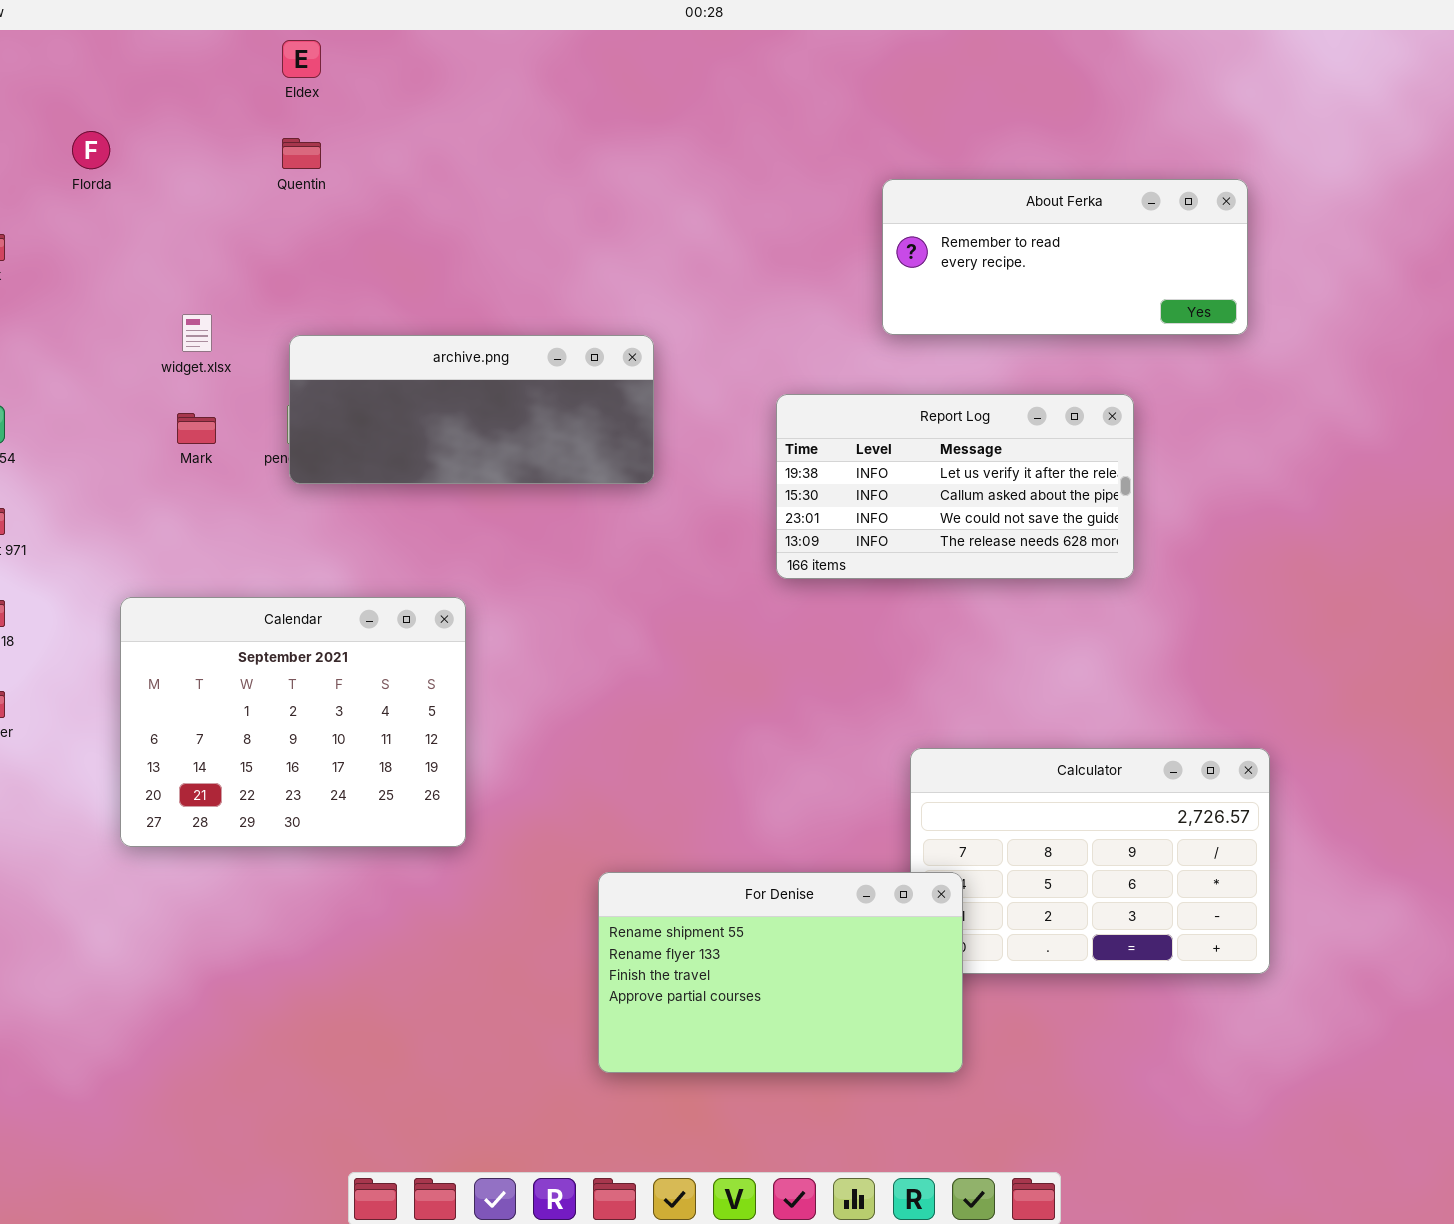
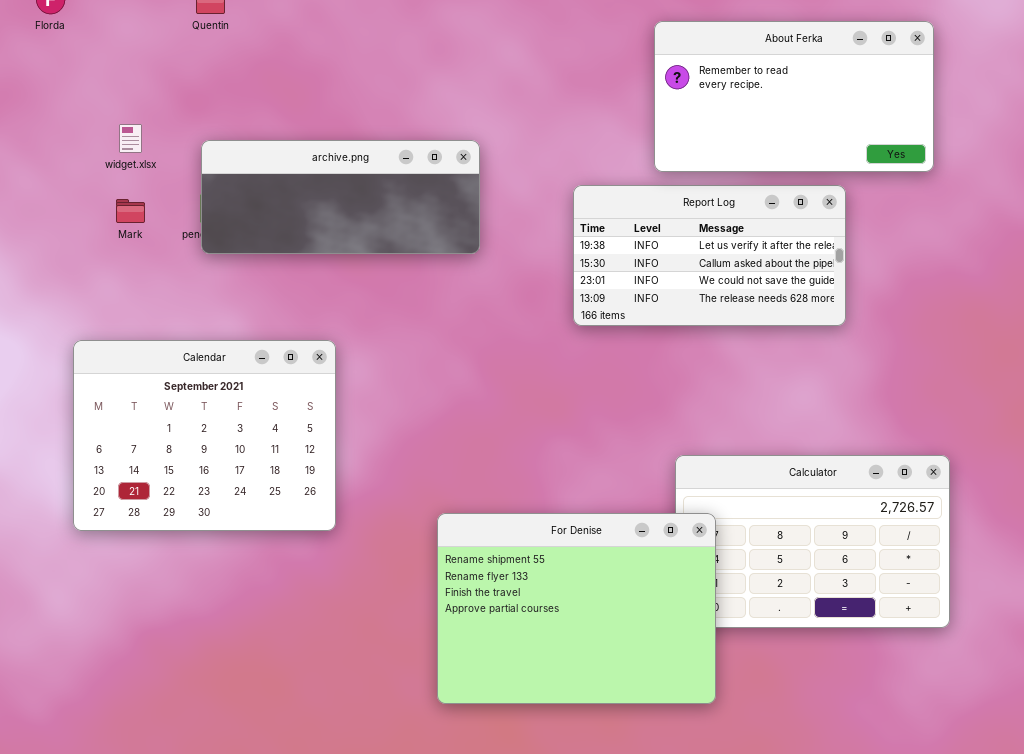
About Ferka: [882,179,1248,335] -> [654,21,934,172], resized
For Denise: [598,872,963,1073] -> [437,513,716,704], resized

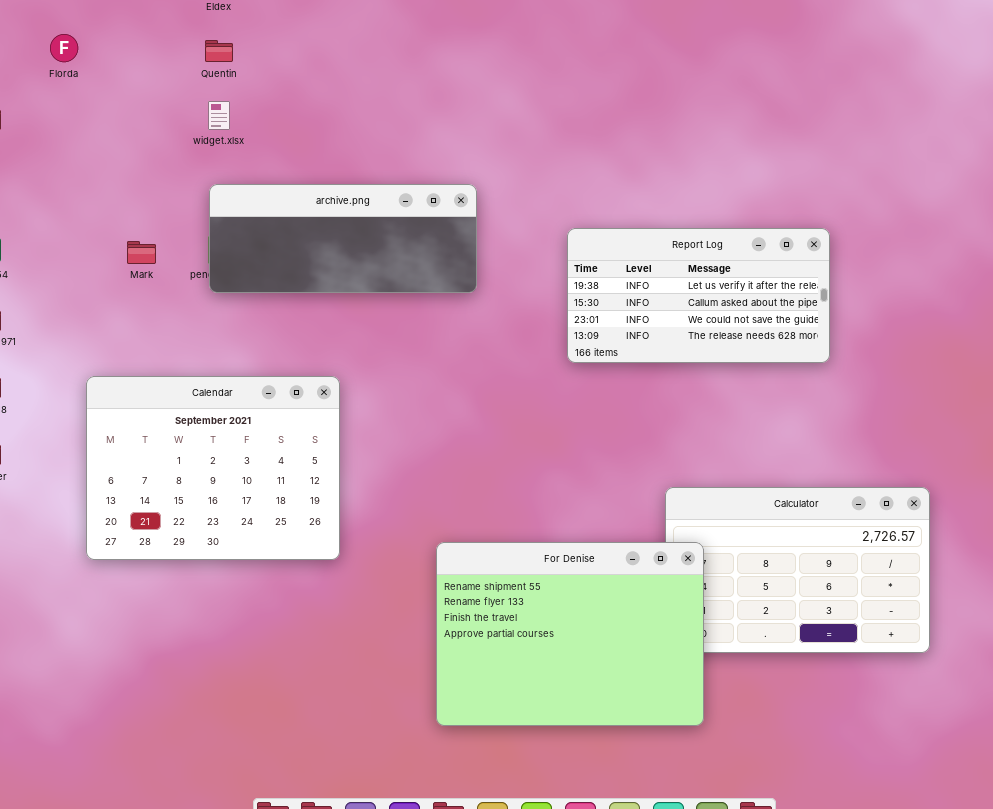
About Ferka: [654,21,934,172] -> none, closed
widget.xlsx: [119,124,142,153] -> [208,101,230,130], moved

